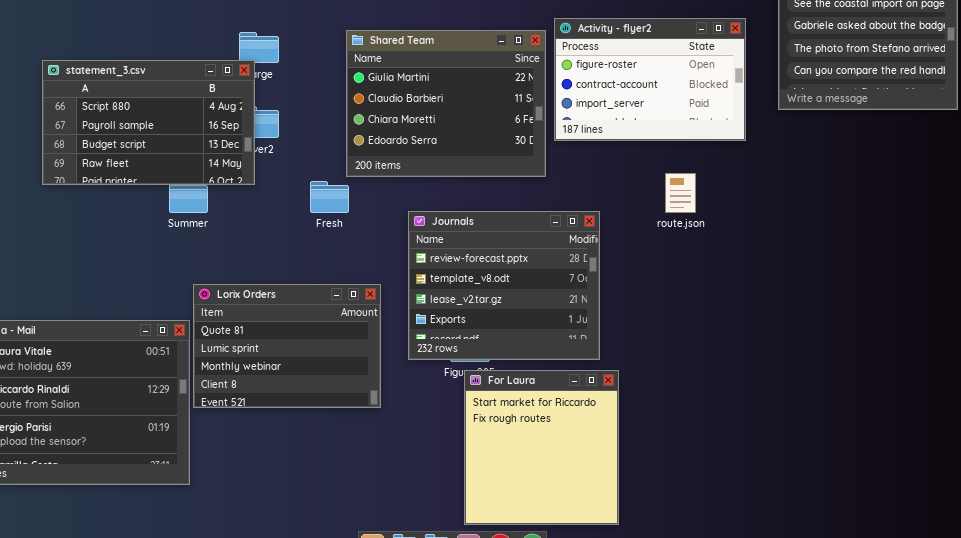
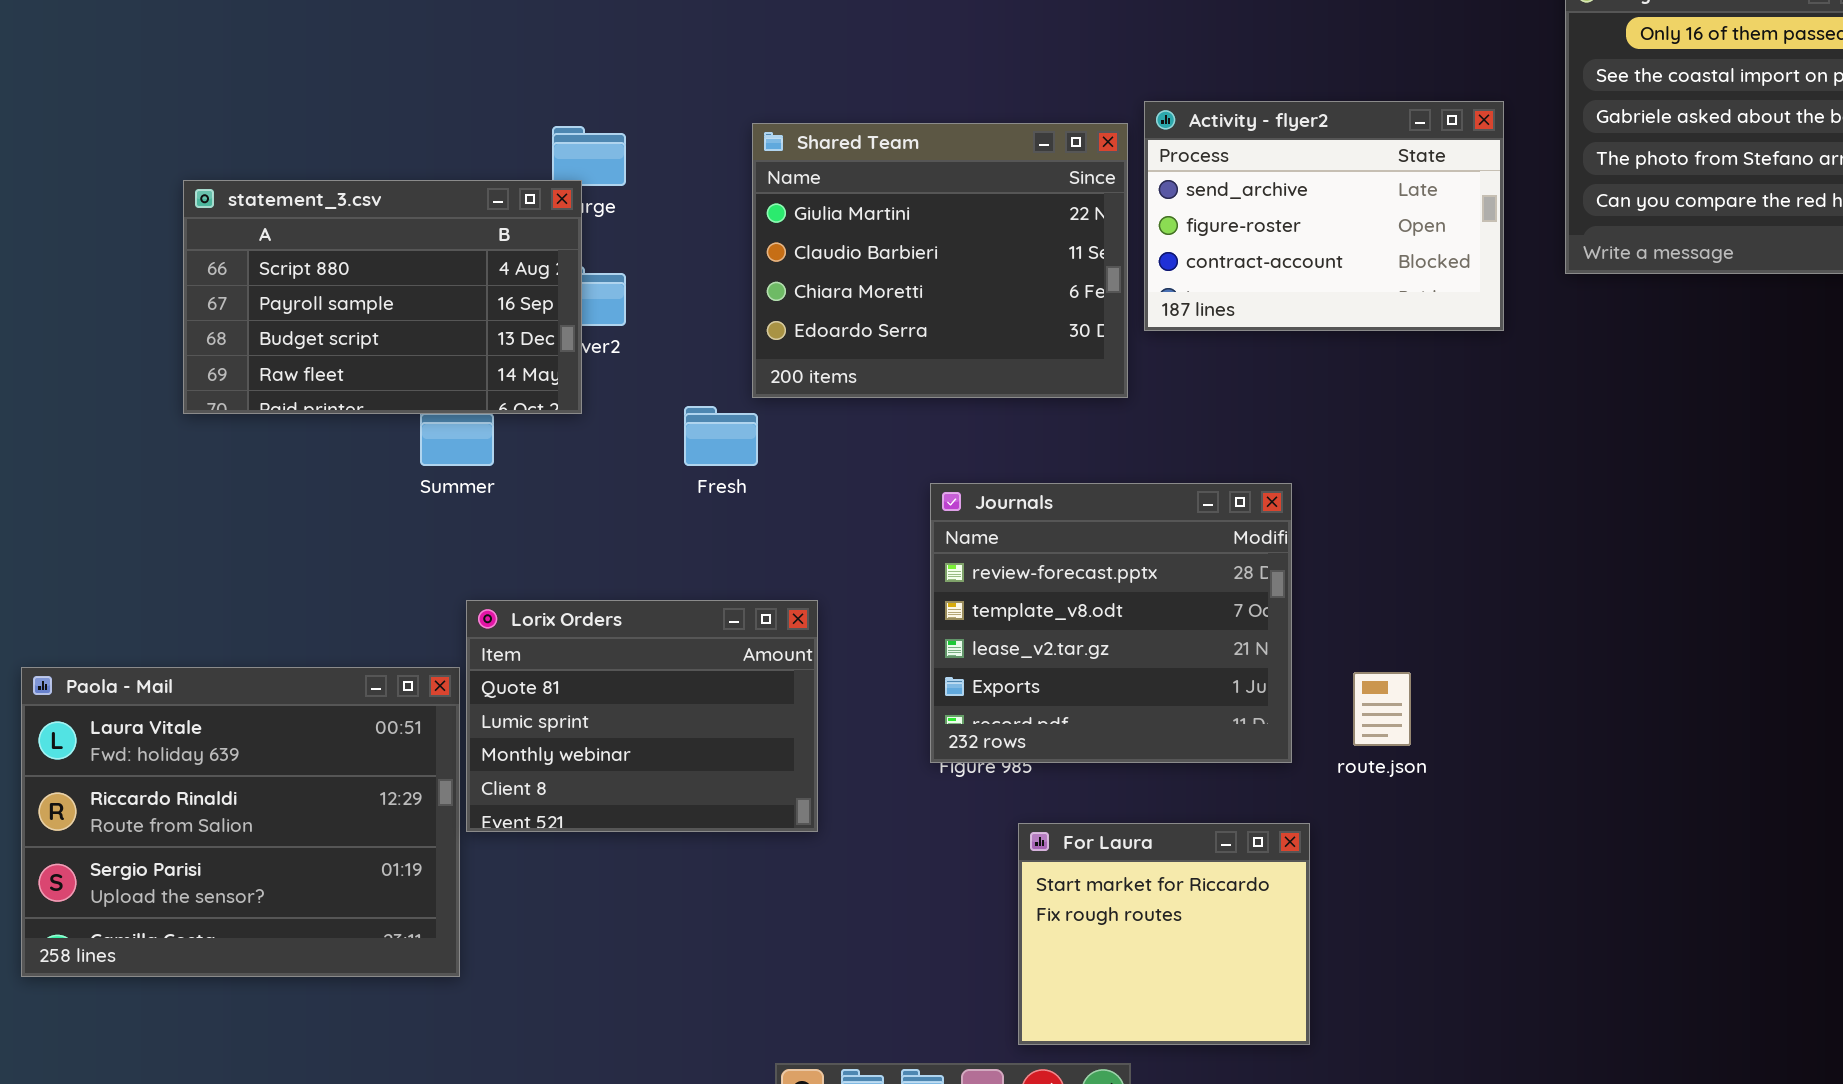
Activity - flyer2: [554,18,746,141] -> [1144,101,1504,331], scrolled up 1 row
route.json: [665,173,696,213] -> [1353,672,1411,746], moved
Journals: [408,211,600,360] -> [930,483,1292,763], moved
For Laura: [464,370,619,525] -> [1018,823,1310,1045], moved, resized

